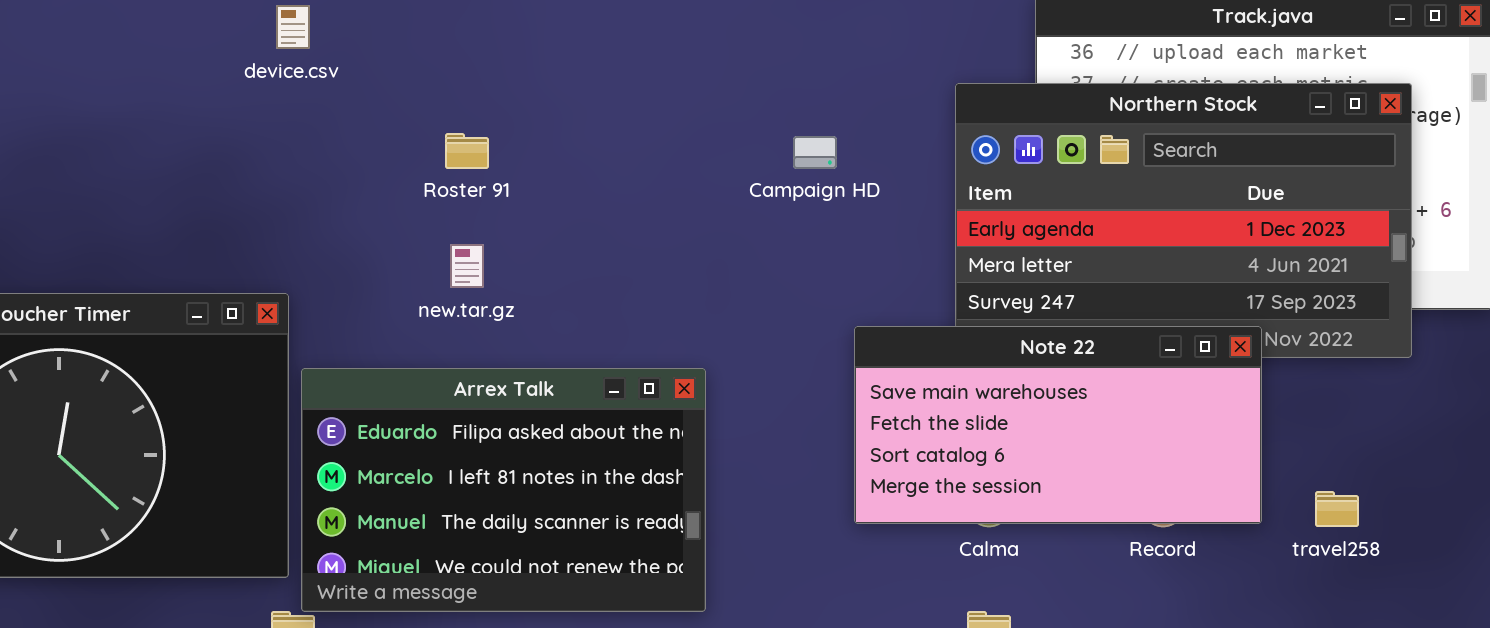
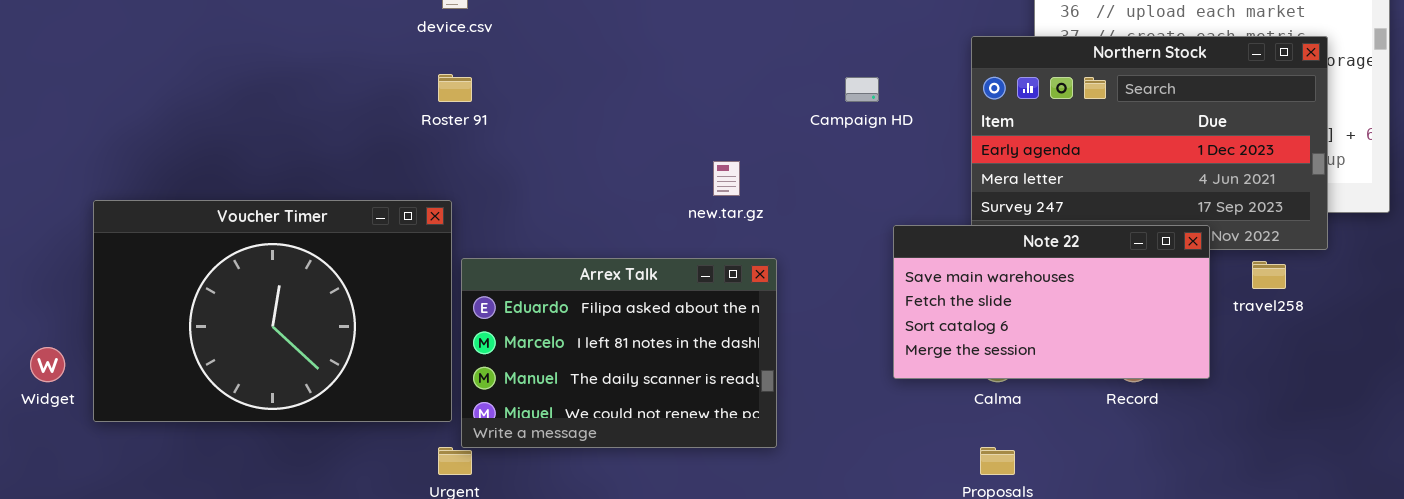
Roster 91: [445,133,489,169] -> [438,74,472,102], moved
new.tar.gz: [450,244,484,288] -> [713,161,740,196], moved
travel258: [1315,491,1359,527] -> [1252,261,1286,289], moved

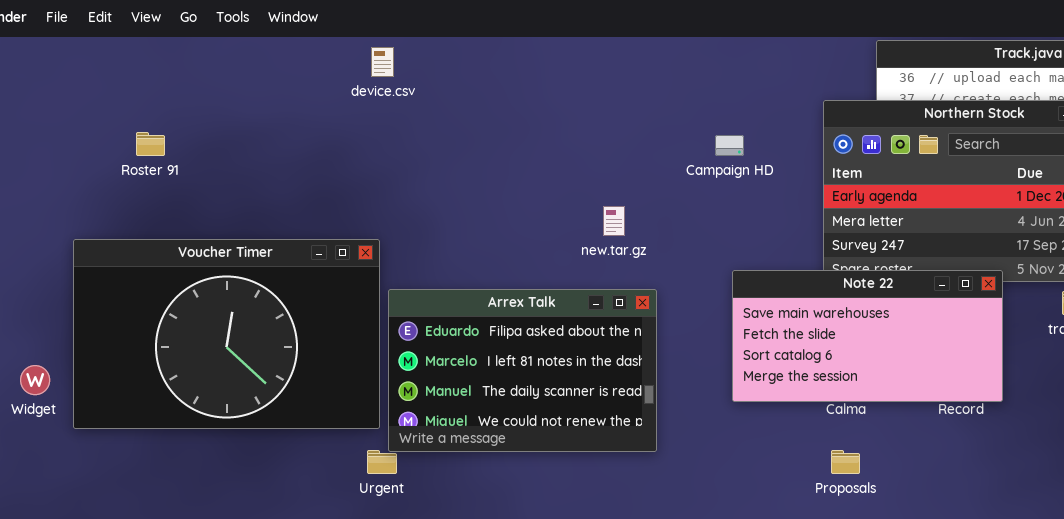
Roster 91: [438,74,472,102] -> [136,132,165,156], moved
Note 22: [893,225,1210,379] -> [732,270,1003,402], moved

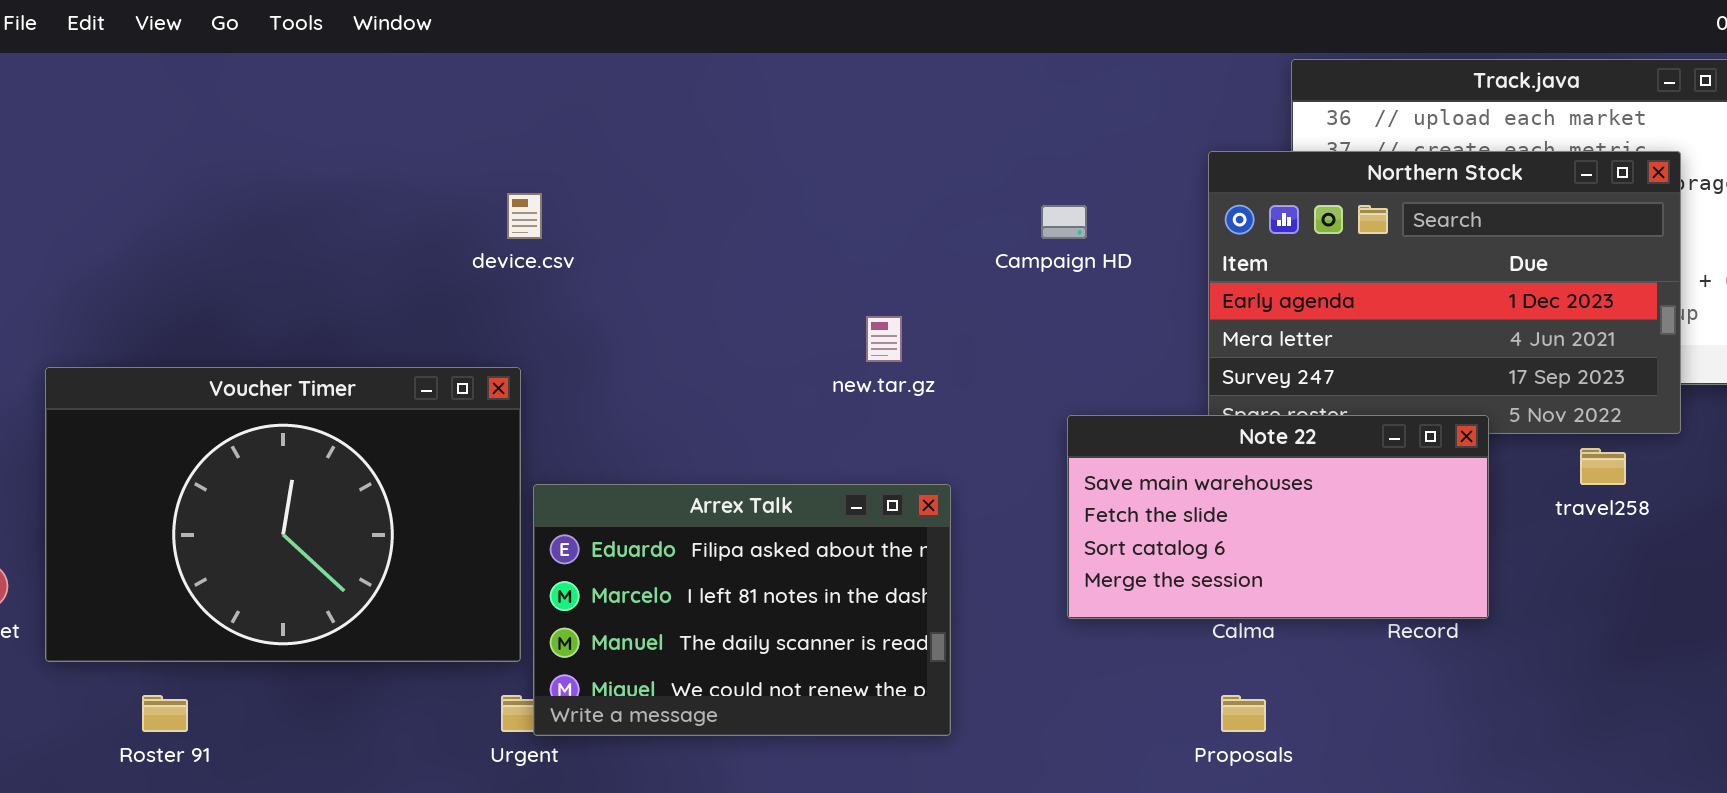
device.csv: [371,47,394,77] -> [507,193,542,239], moved
Roster 91: [136,132,165,156] -> [142,695,188,732], moved
Arrex Talk: [388,289,657,452] -> [533,484,951,736], moved

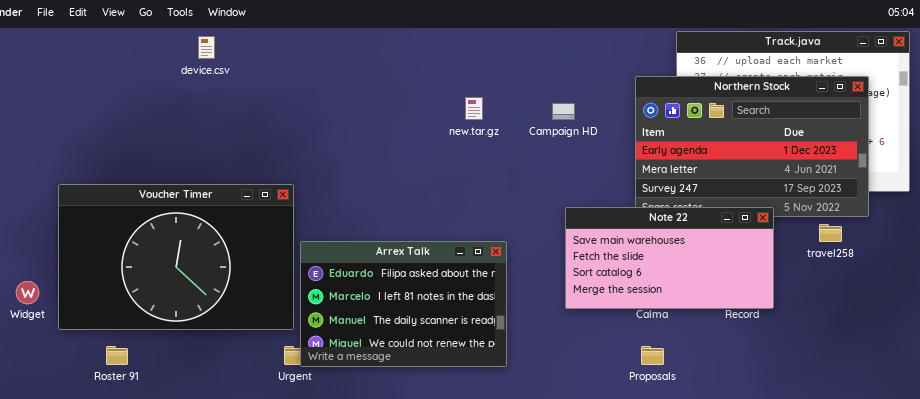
device.csv: [507,193,542,239] -> [198,36,215,59], moved
new.tar.gz: [866,316,902,362] -> [465,97,483,120], moved

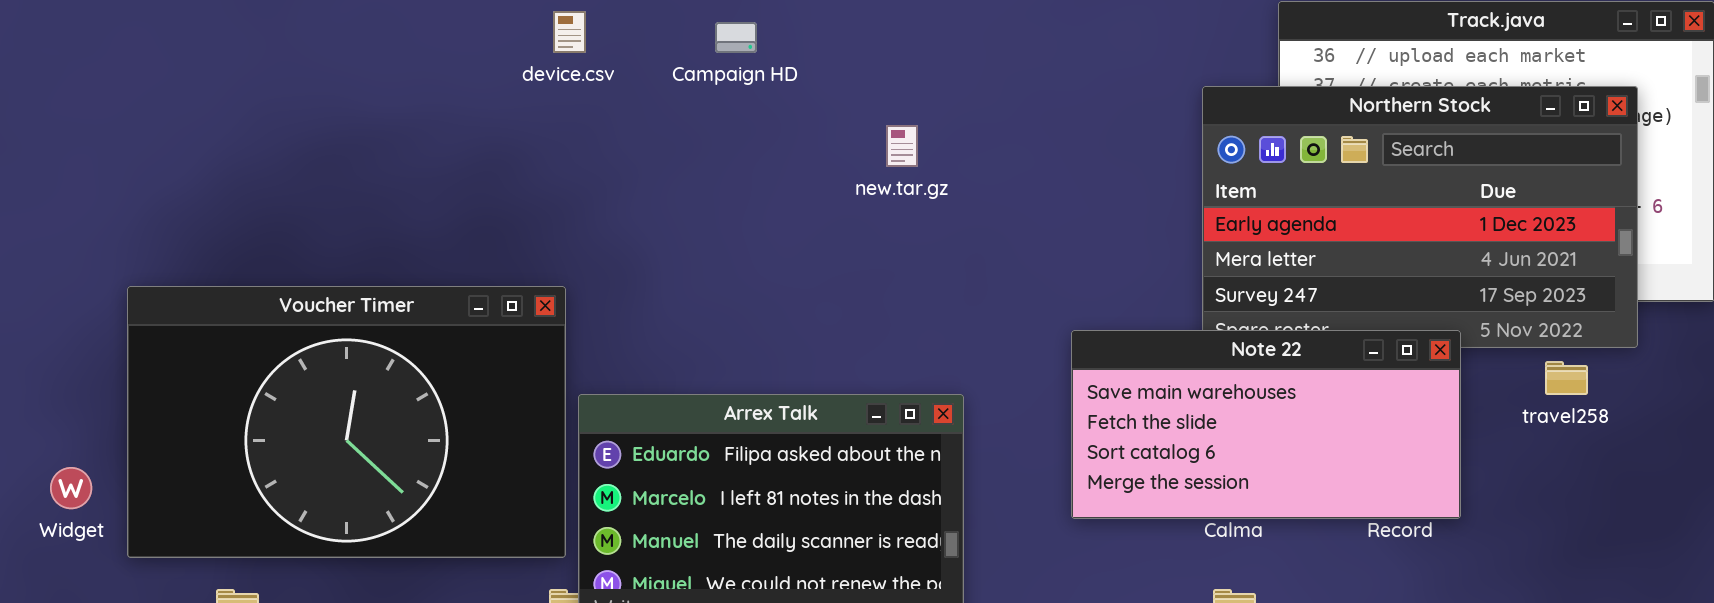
device.csv: [198,36,215,59] -> [553,11,586,53], moved
Campaign HD: [552,103,575,120] -> [715,22,757,53], moved

